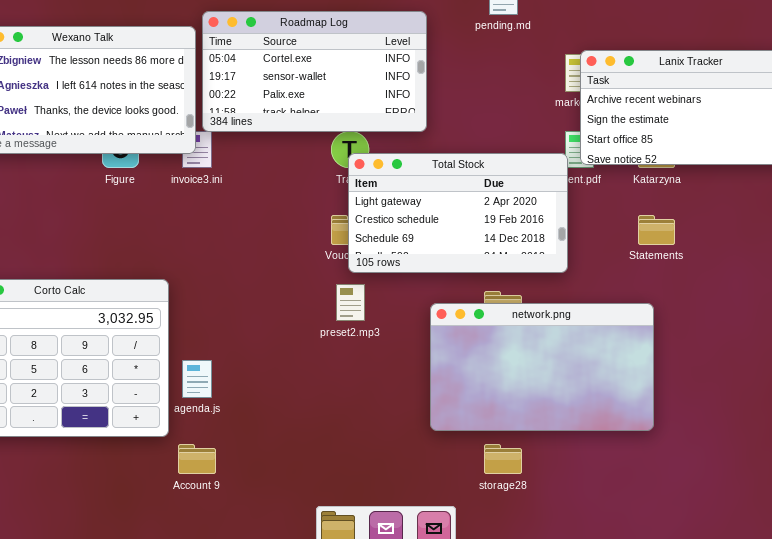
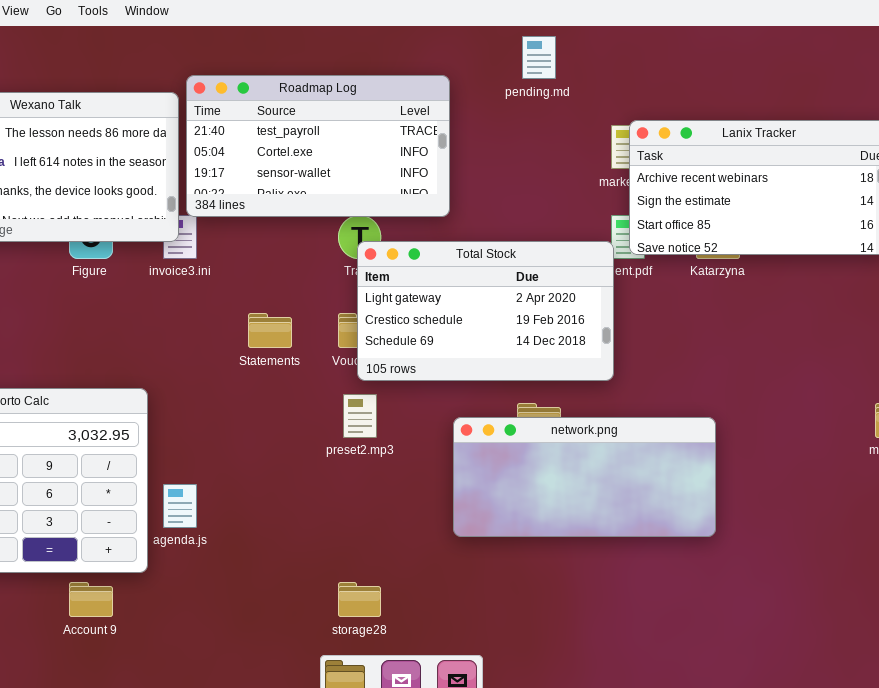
Roadmap Log: [202,11,427,132] -> [186,75,450,217], scrolled up 1 row
Statements: [638,215,675,245] -> [248,313,292,348], moved
network.png: [430,303,654,431] -> [453,417,716,537], resized
Account 9: [178,444,216,474] -> [69,582,113,617], moved
storage28: [484,444,522,474] -> [338,582,381,617], moved

